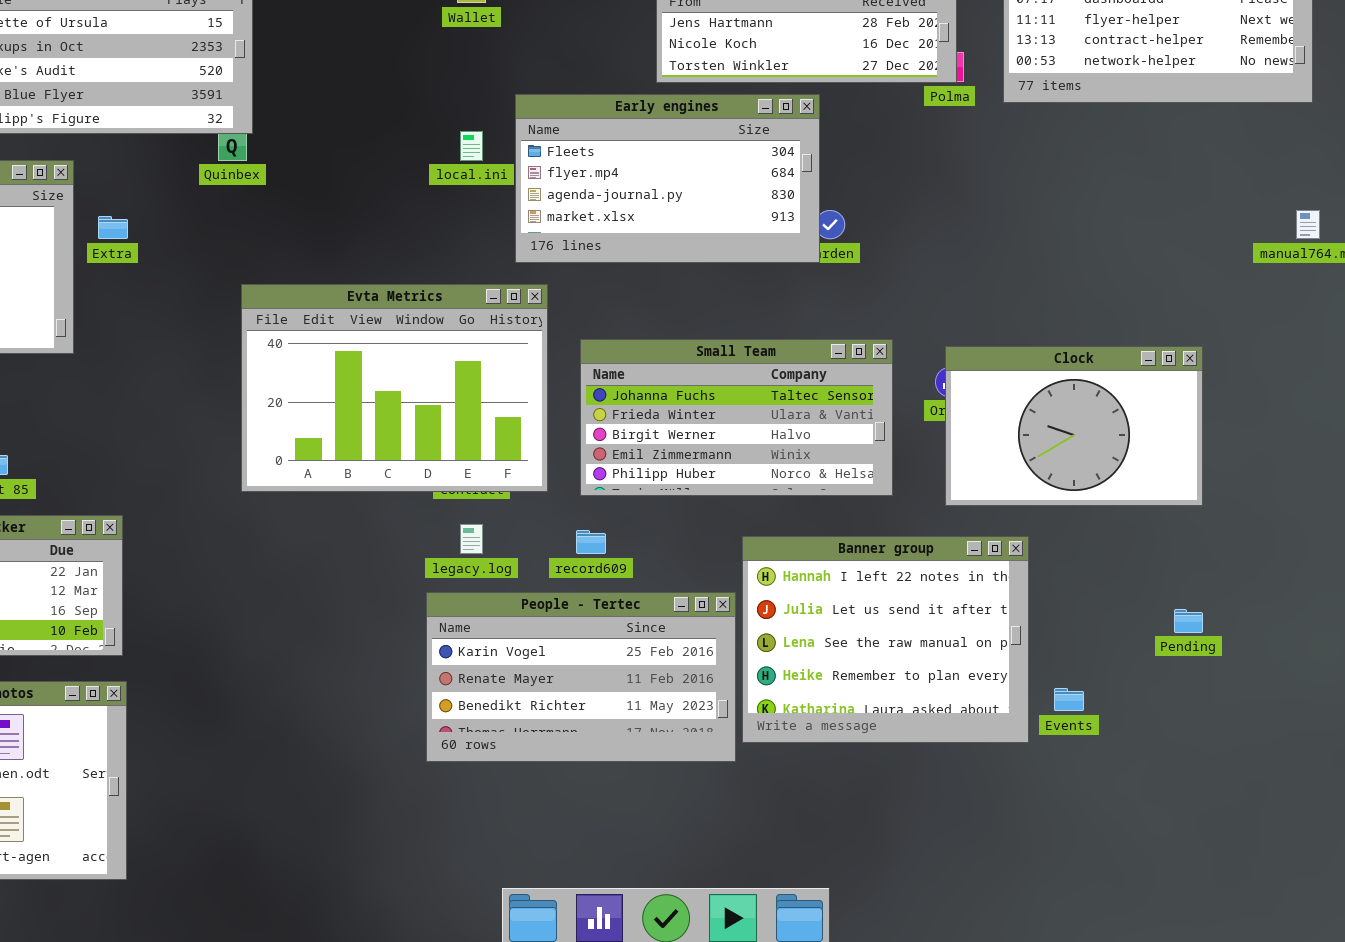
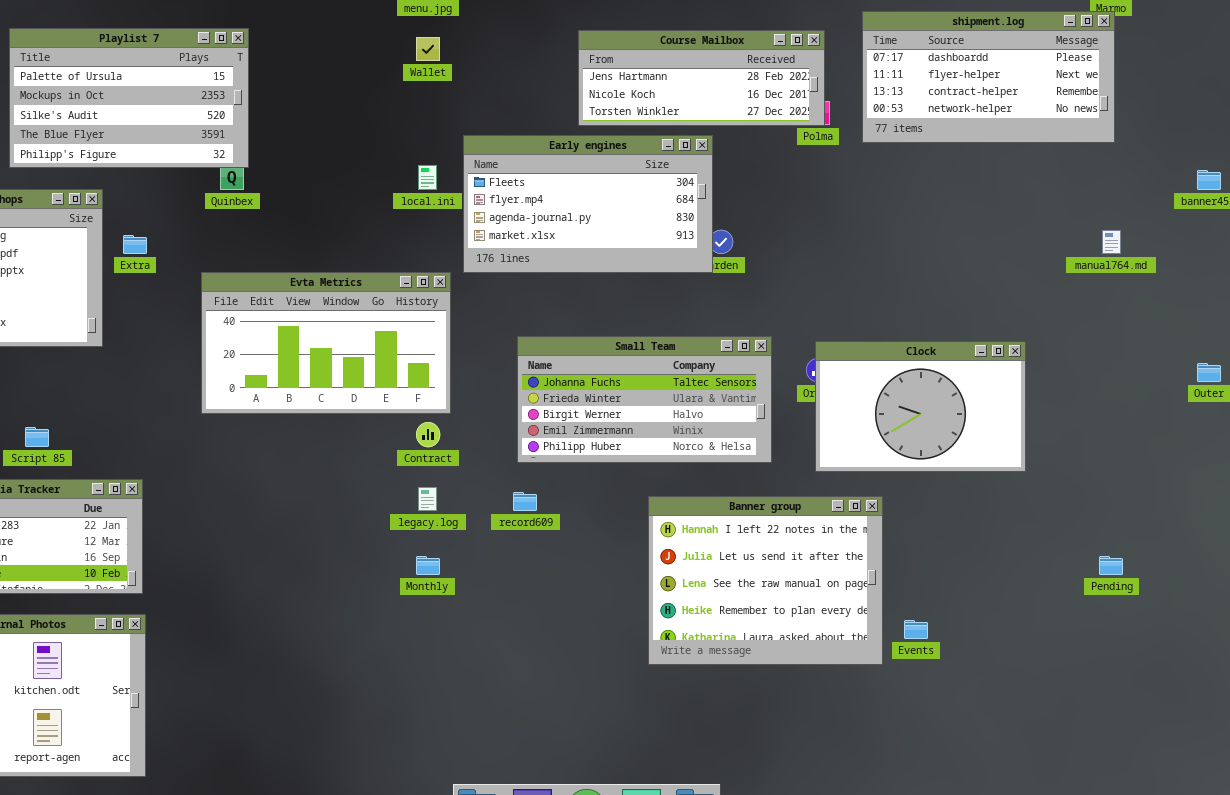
Evta Metrics: [241,284,548,492] -> [201,272,451,414], moved, resized
People - Tertec: [426,592,736,762] -> none, closed
Pending: [1174,609,1203,633] -> [1099,556,1123,575], moved

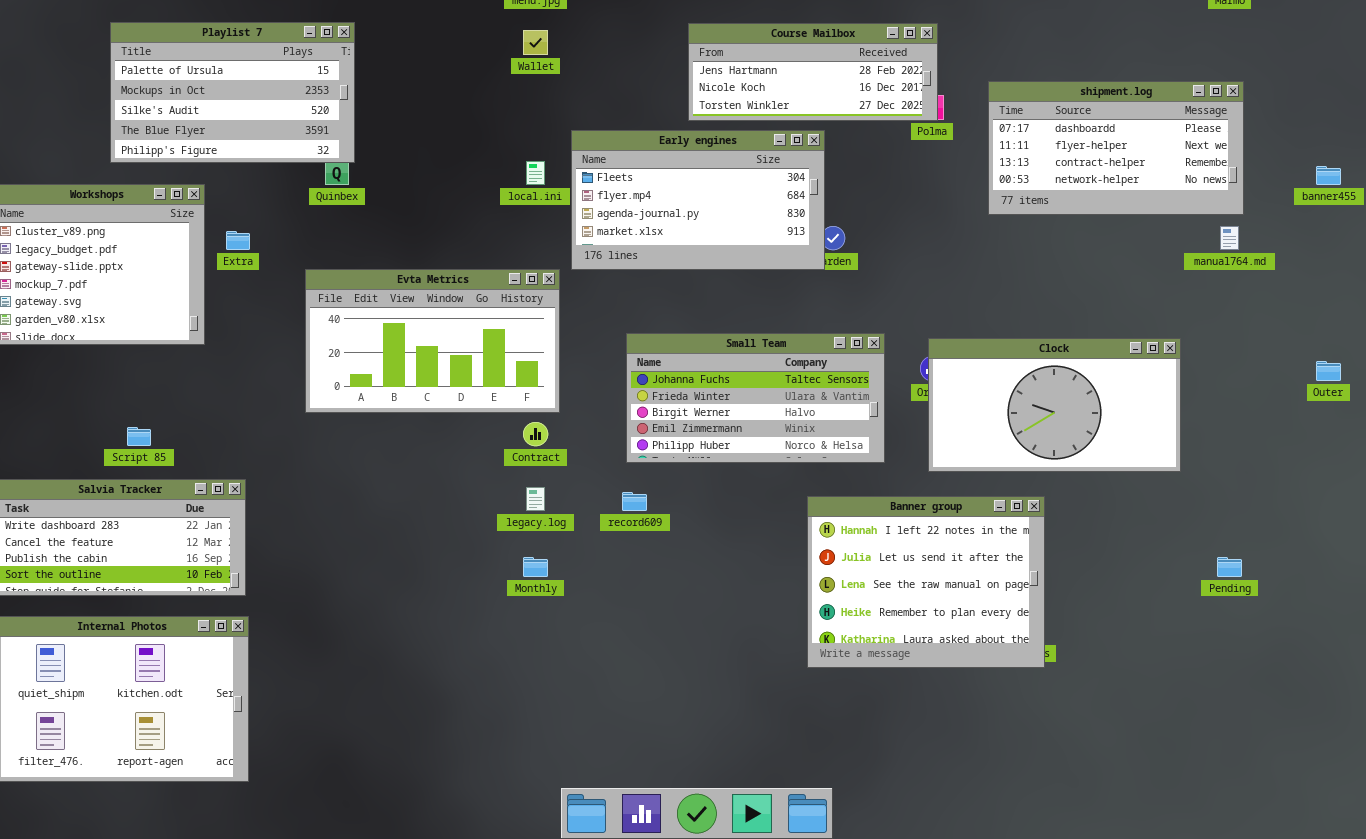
shipment.log: [862,11,1115,143] -> [988,81,1244,215], moved
Clock: [815,341,1026,472] -> [928,338,1181,472], resized
Banner group: [648,496,883,665] -> [807,496,1045,668], moved

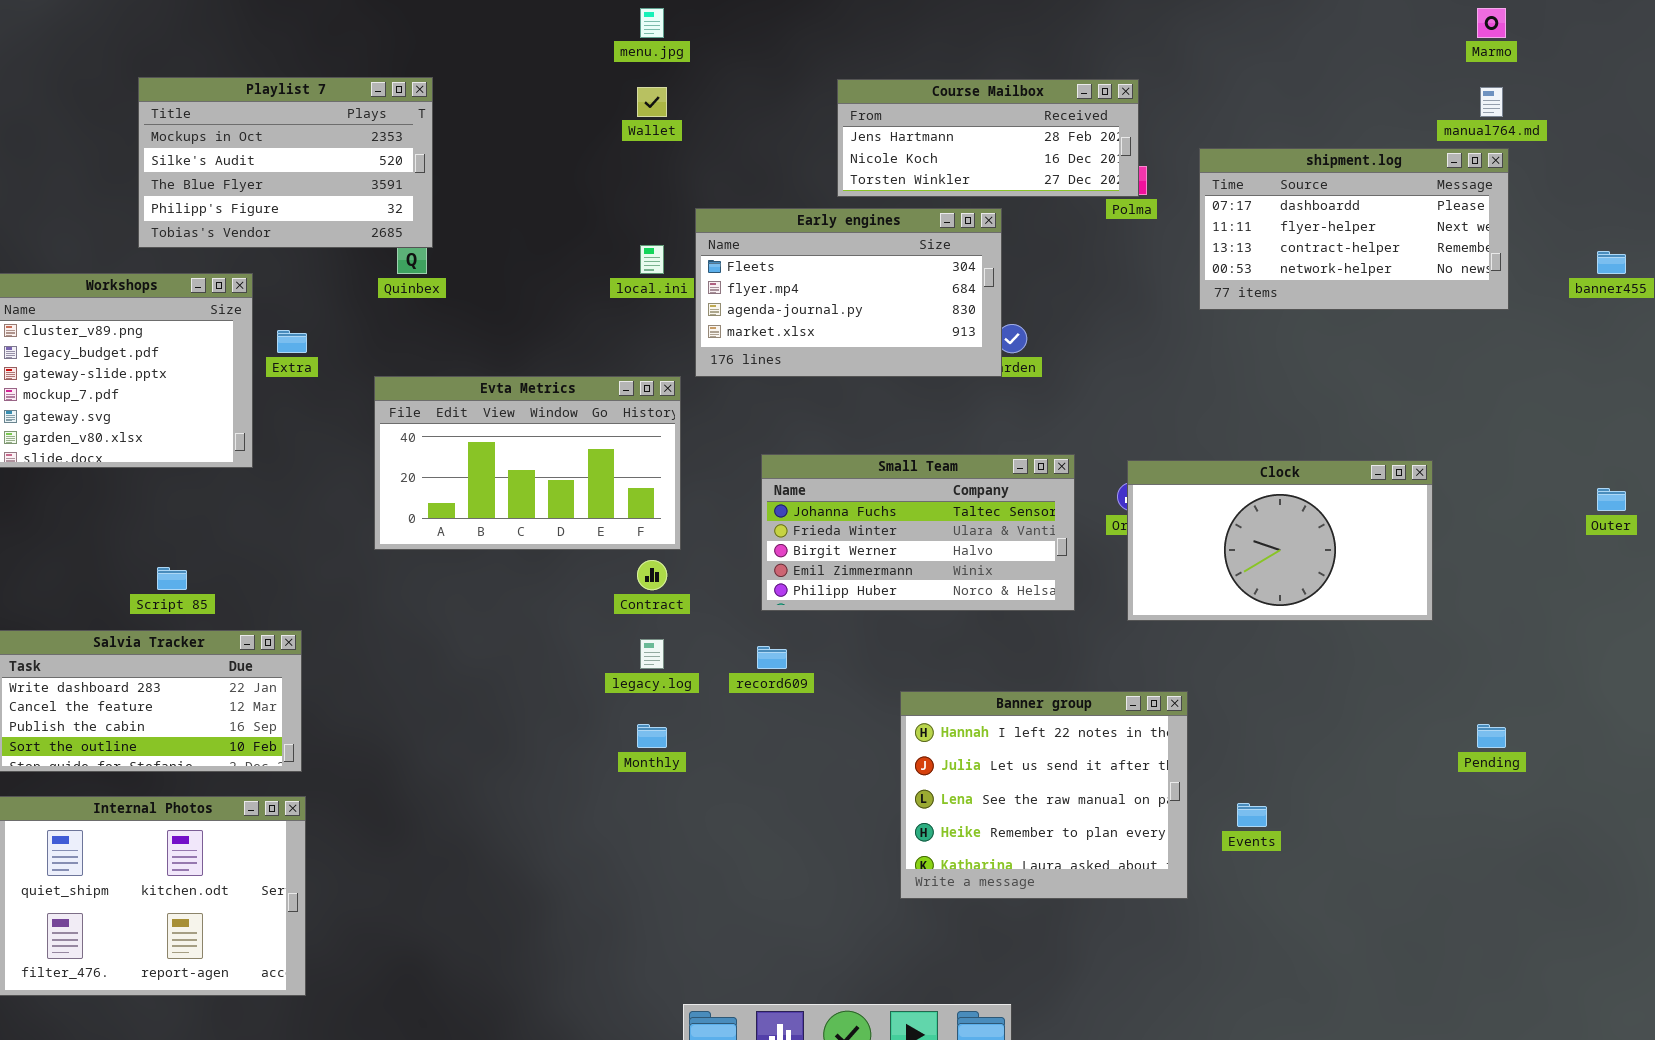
Playlist 7: [110,22,355,163] -> [138,77,433,248], scrolled down 1 row
manual764.md: [1220,226,1239,250] -> [1480,87,1503,117], moved
Banner group: [807,496,1045,668] -> [900,691,1188,899], moved

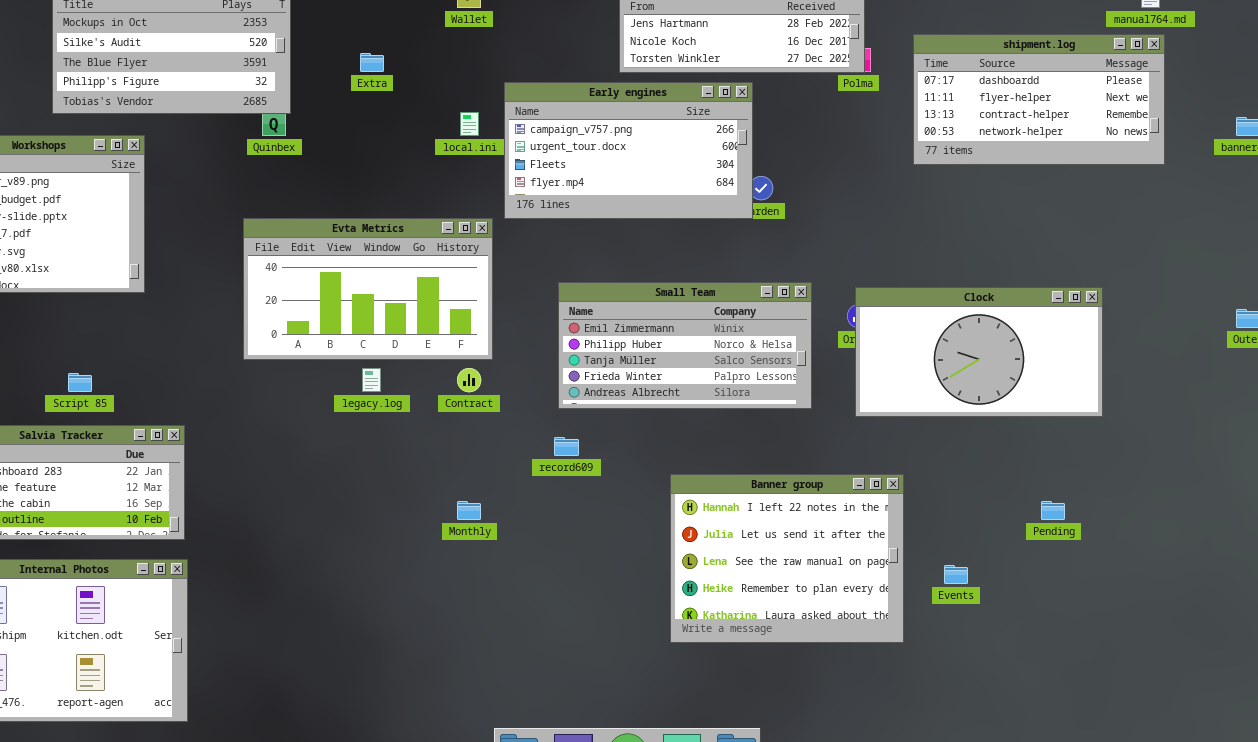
Early engines: [695,208,1002,377] -> [504,82,753,219], scrolled up 2 rows
Extra: [277,330,307,353] -> [360,53,384,72], moved
Small Team: [761,454,1075,611] -> [558,282,812,409], scrolled down 3 rows
legacy.log: [640,639,664,669] -> [362,368,381,392], moved
Pending: [1477,724,1506,748] -> [1041,501,1065,520], moved

